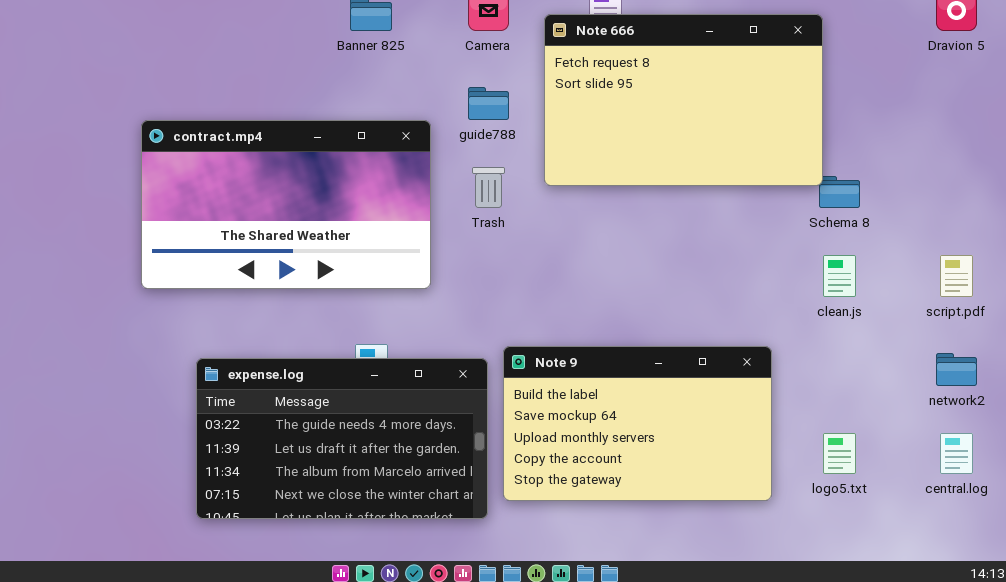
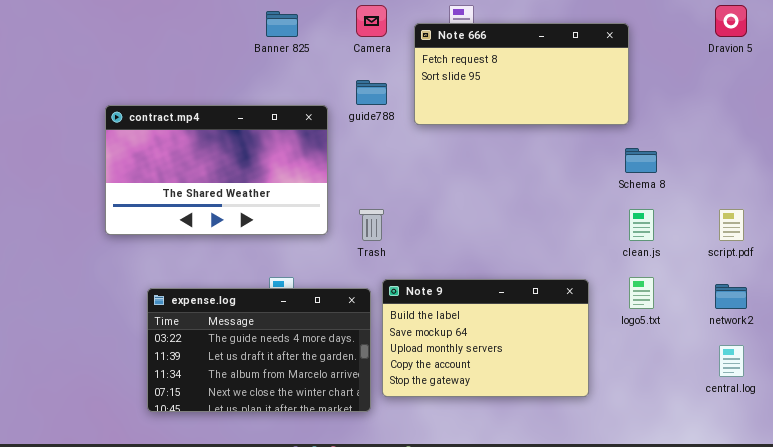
Note 666: [544,14,823,186] -> [414,23,629,125], resized
Trash: [472,167,505,208] -> [359,209,384,241], moved
logo5.txt: [823,433,856,474] -> [629,277,654,309], moved

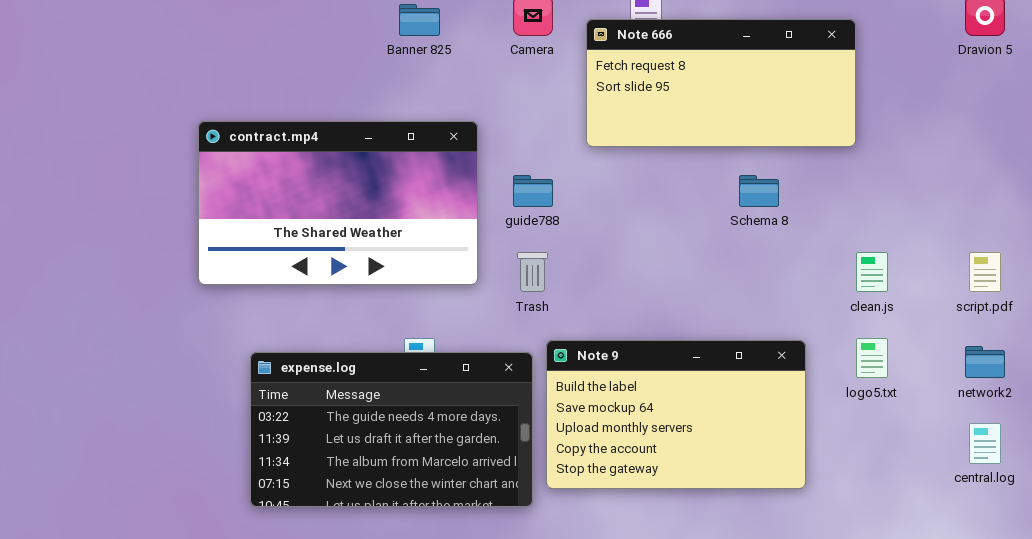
guide788: [356,80,387,105] -> [513,175,553,207], moved
Schema 8: [625,148,657,173] -> [739,175,779,207], moved

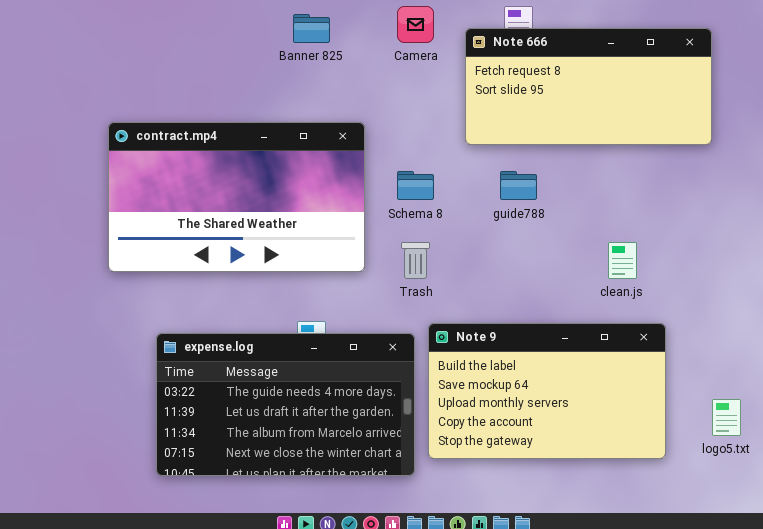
guide788: [513,175,553,207] -> [500,171,537,200], moved
Schema 8: [739,175,779,207] -> [397,171,434,200], moved
clean.js: [856,252,888,292] -> [608,242,637,279], moved
logo5.txt: [856,338,888,378] -> [712,399,741,436], moved

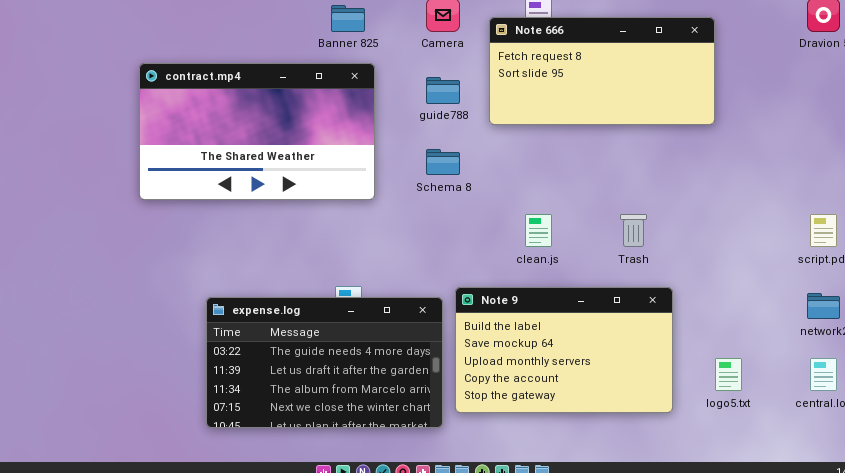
contract.mp4: [108,122,365,272] -> [139,63,375,200], moved
guide788: [500,171,537,200] -> [426,77,460,104], moved
Trash: [401,242,430,279] -> [620,214,647,247], moved
clean.js: [608,242,637,279] -> [525,214,552,247], moved

